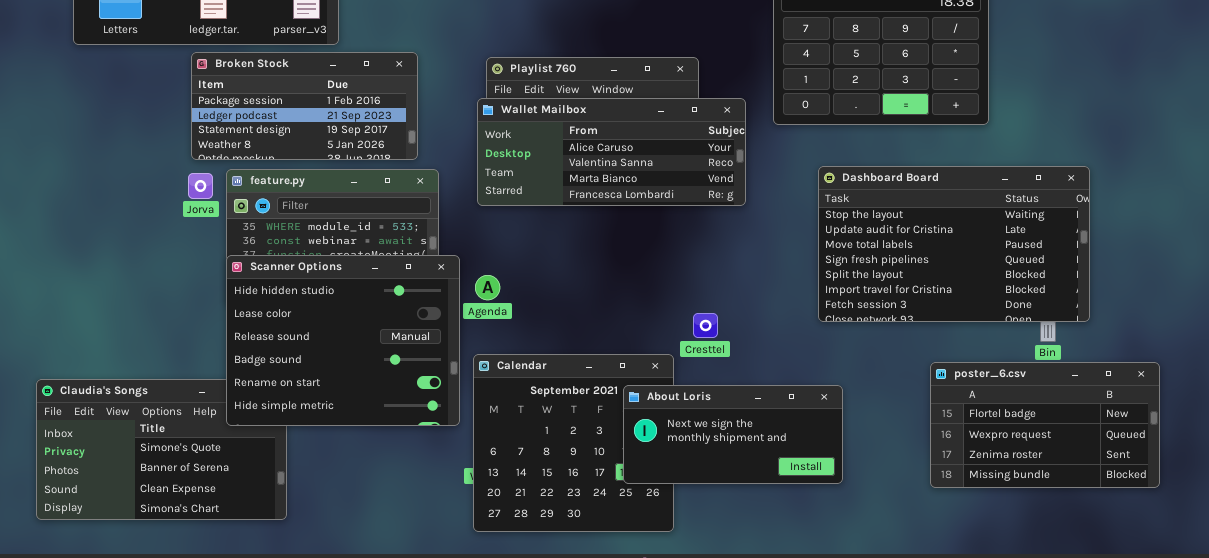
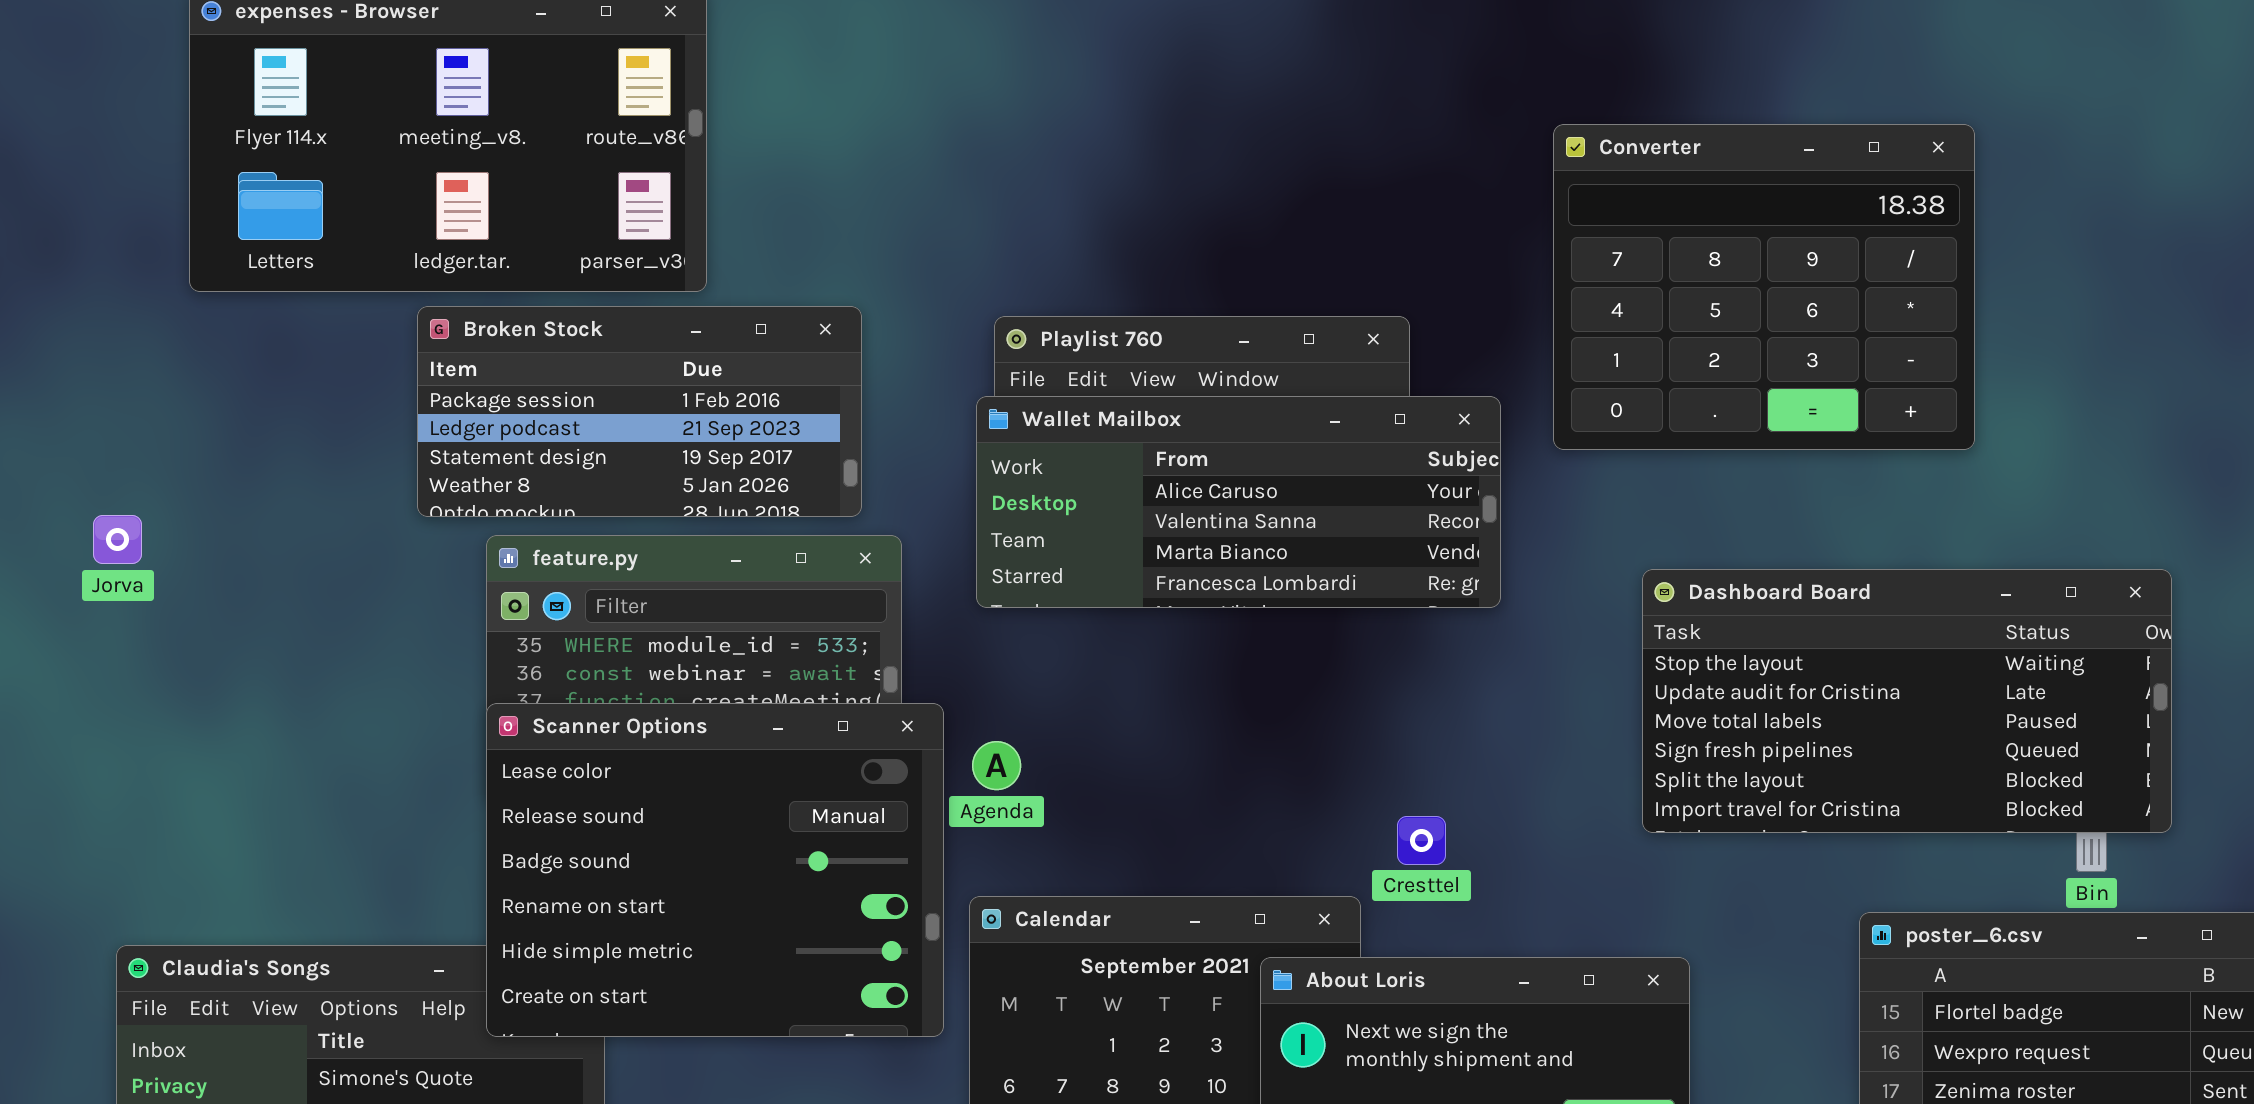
Dashboard Board: [818,166,1090,322] -> [1642,569,2172,833], resized
Jorva: [188,173,213,199] -> [93,515,142,564], moved
Scanner Options: [226,255,460,426] -> [486,703,944,1037], scrolled down 1 row

